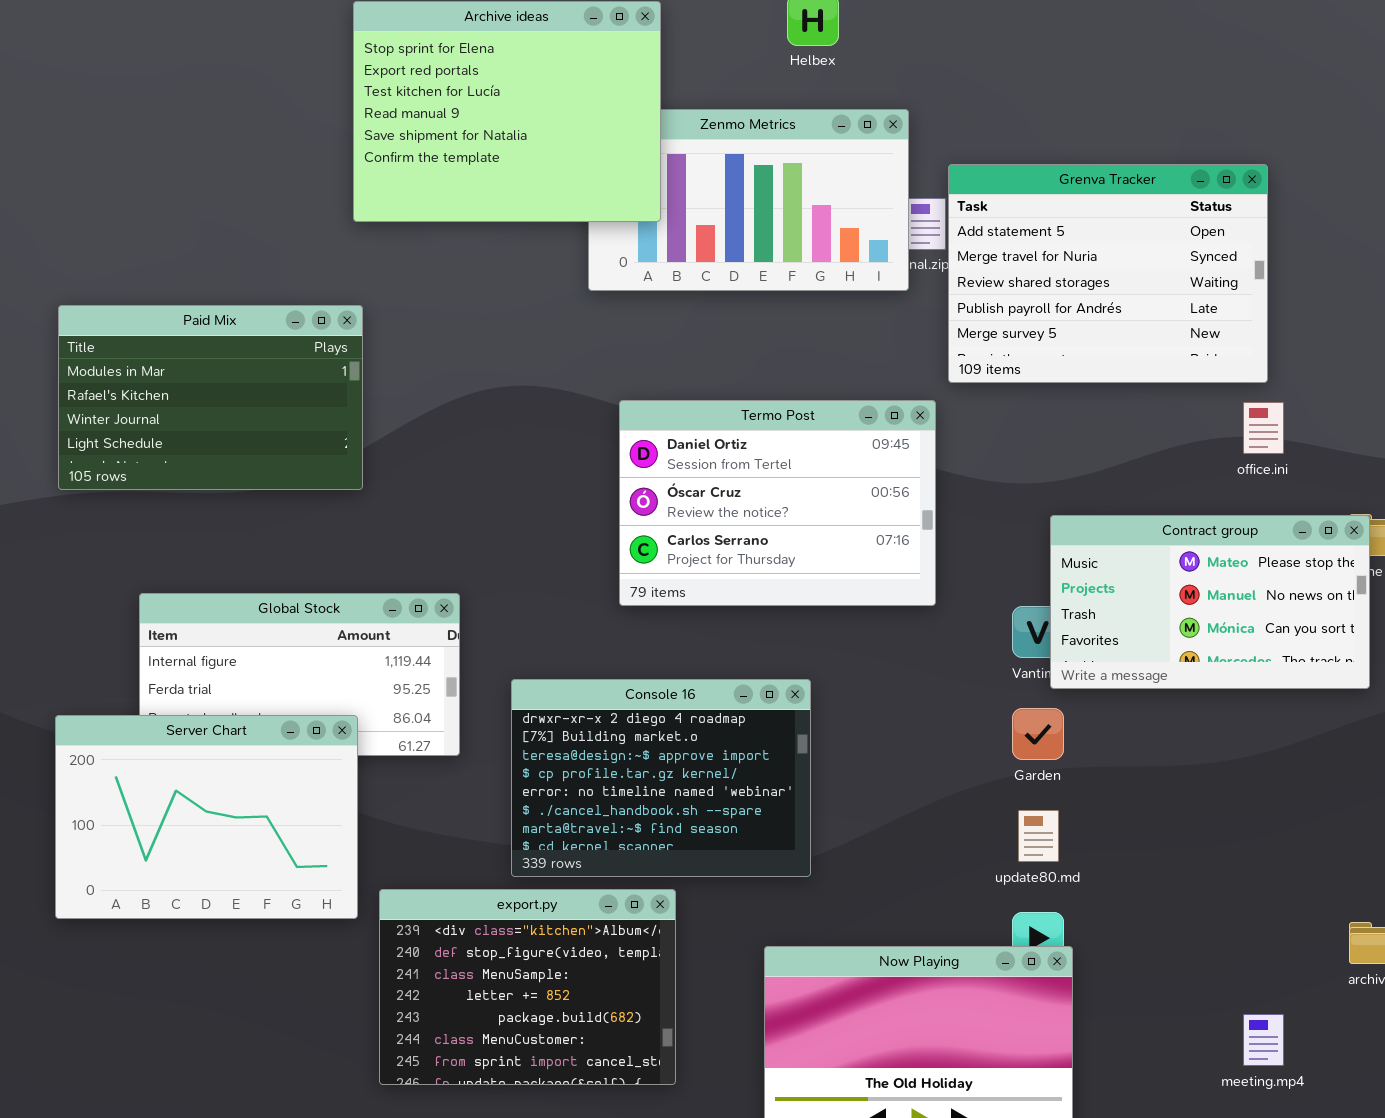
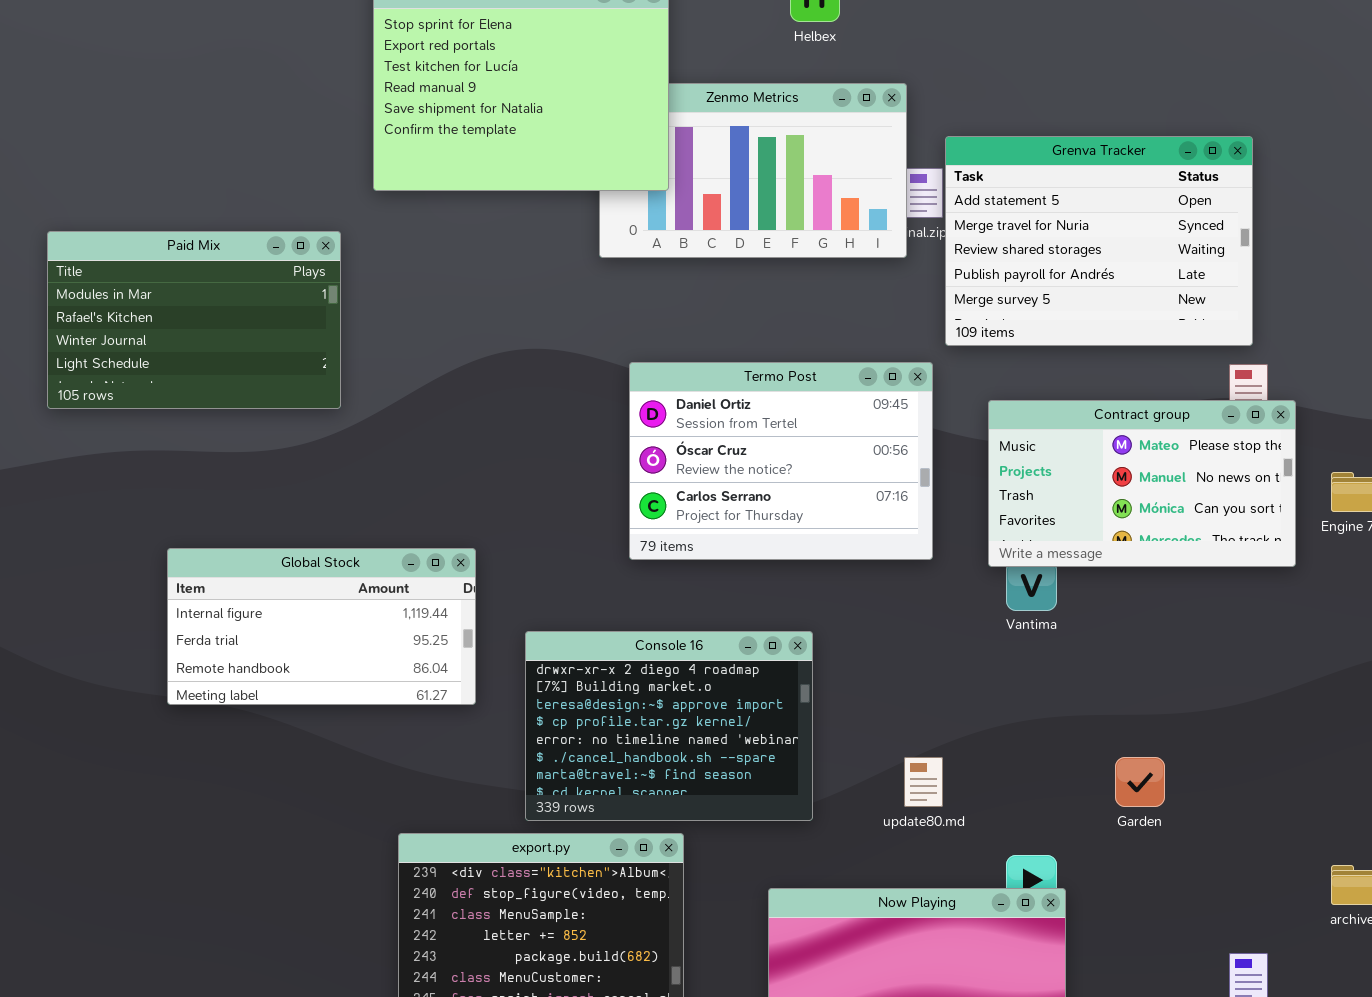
Paid Mix: [58,305,363,490] -> [47,231,341,409], moved
Contract group: [1050,515,1370,689] -> [988,400,1296,567], moved
Garden: [1012,708,1064,760] -> [1115,757,1165,807], moved
Server Chart: [55,715,358,919] -> none, closed
update80.md: [1018,810,1059,862] -> [904,757,943,807], moved

